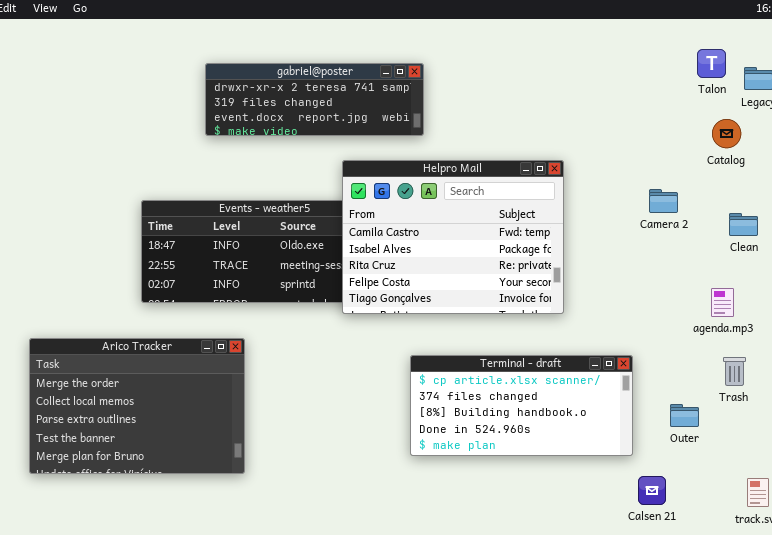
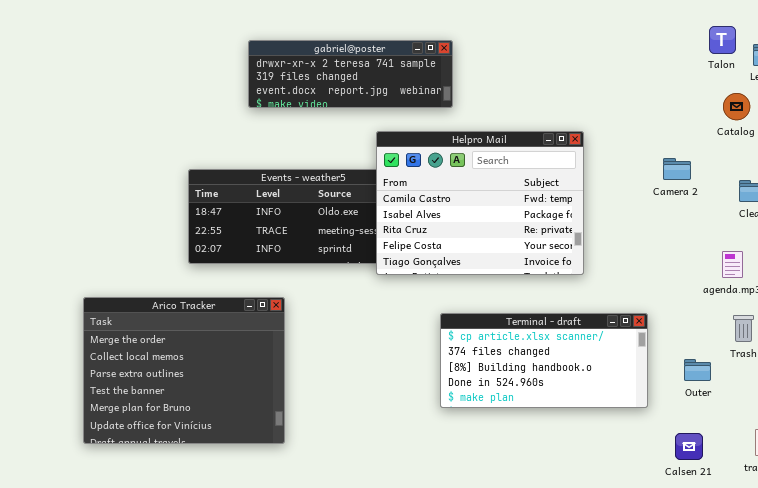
Arico Tracker: [29,338,245,474] -> [83,297,285,444], resized
Calsen 21: [638,476,666,505] -> [675,433,703,460], moved

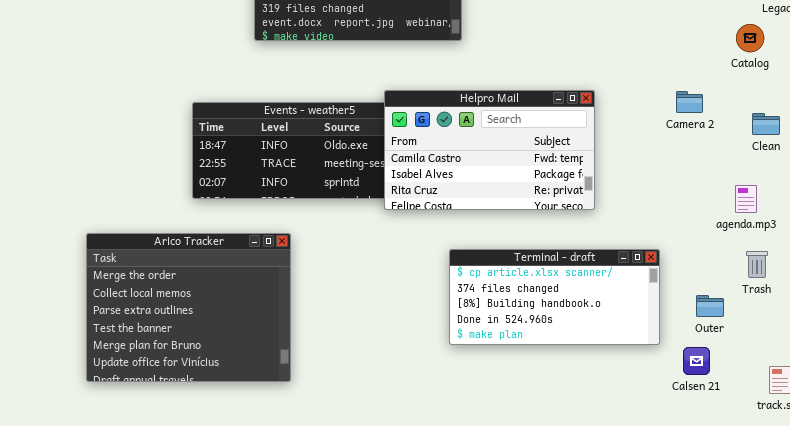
Helpro Mail: [376,131,584,275] -> [384,90,595,210], resized
Calsen 21: [675,433,703,460] -> [683,347,710,375], moved

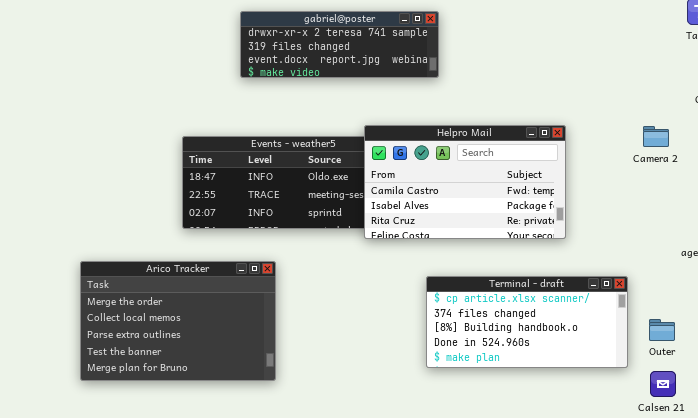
Arico Tracker: [86,233,291,382] -> [80,261,276,381], resized
Outer: [696,295,724,317] -> [649,319,675,341], moved

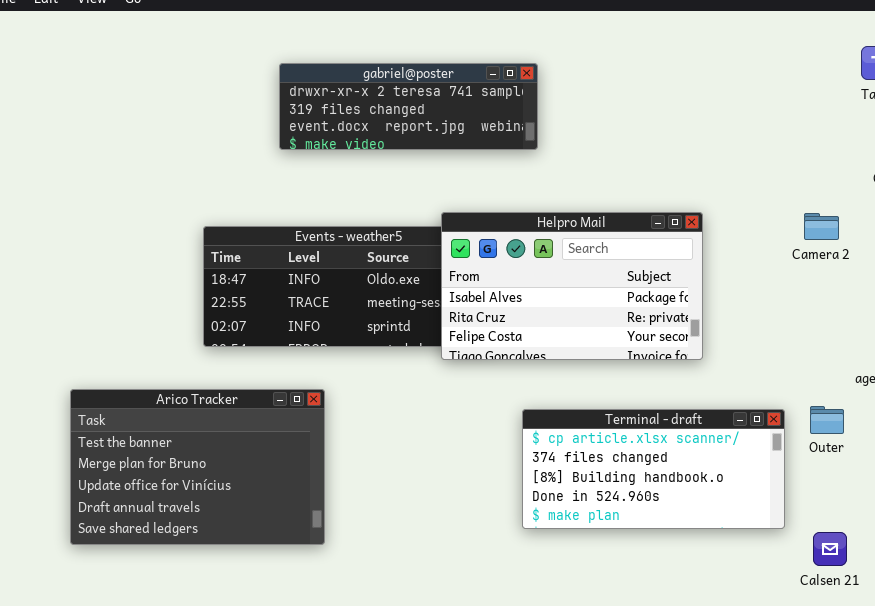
Helpro Mail: [364,125,566,239] -> [441,212,703,360], scrolled down 1 row
Arico Tracker: [80,261,276,381] -> [70,389,325,545], scrolled down 3 rows
Outer: [649,319,675,341] -> [810,406,844,434], moved

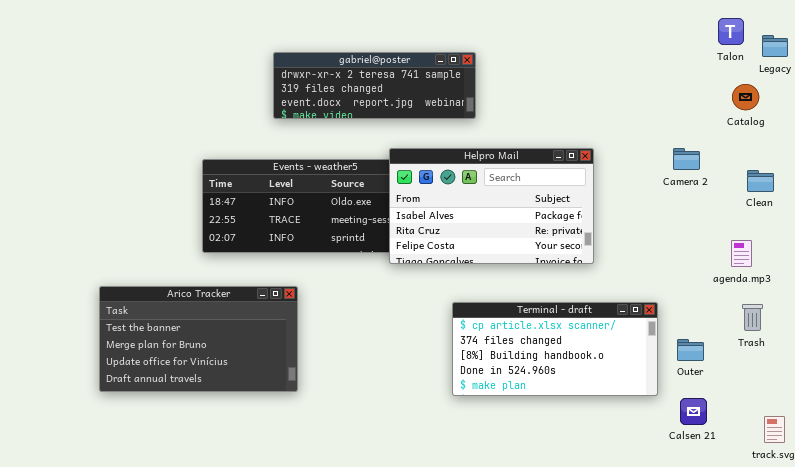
gabriel@poster: [279,63,538,150] -> [273,52,476,119], moved
Arico Tracker: [70,389,325,545] -> [99,286,298,392], resized
Outer: [810,406,844,434] -> [677,339,704,361], moved

